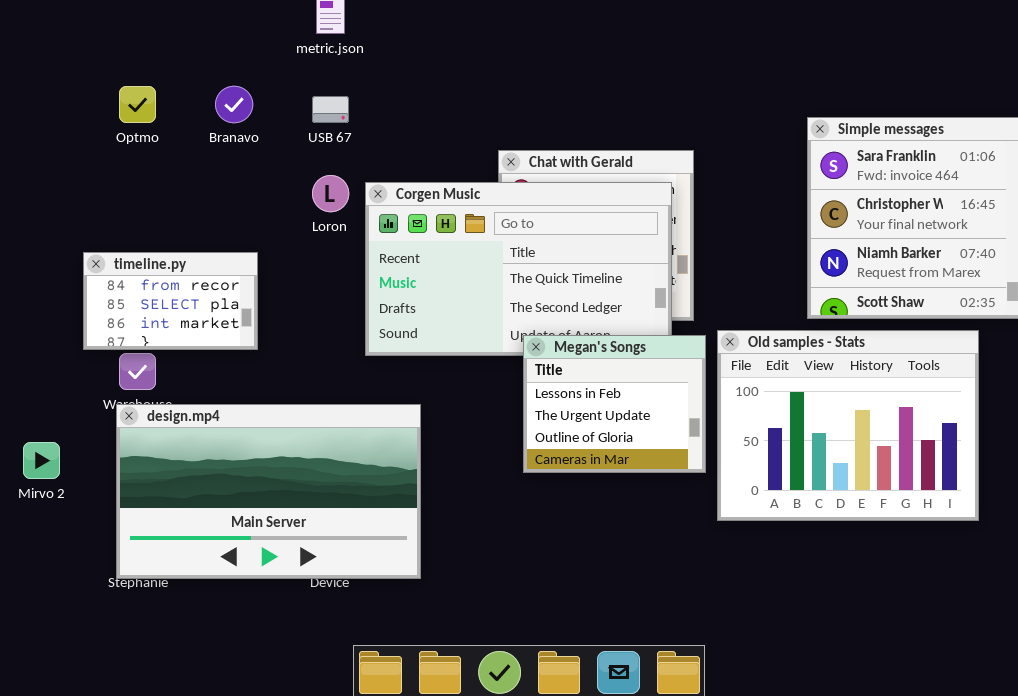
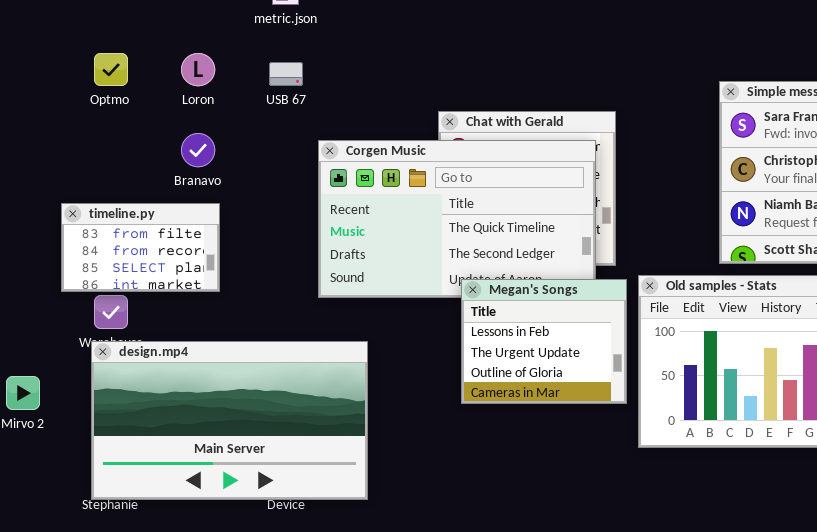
Branavo: [215,86,253,123] -> [181,133,215,167], moved
Loron: [312,175,349,212] -> [181,53,215,86], moved
timeline.py: [83,252,258,350] -> [61,203,220,292], scrolled up 1 row

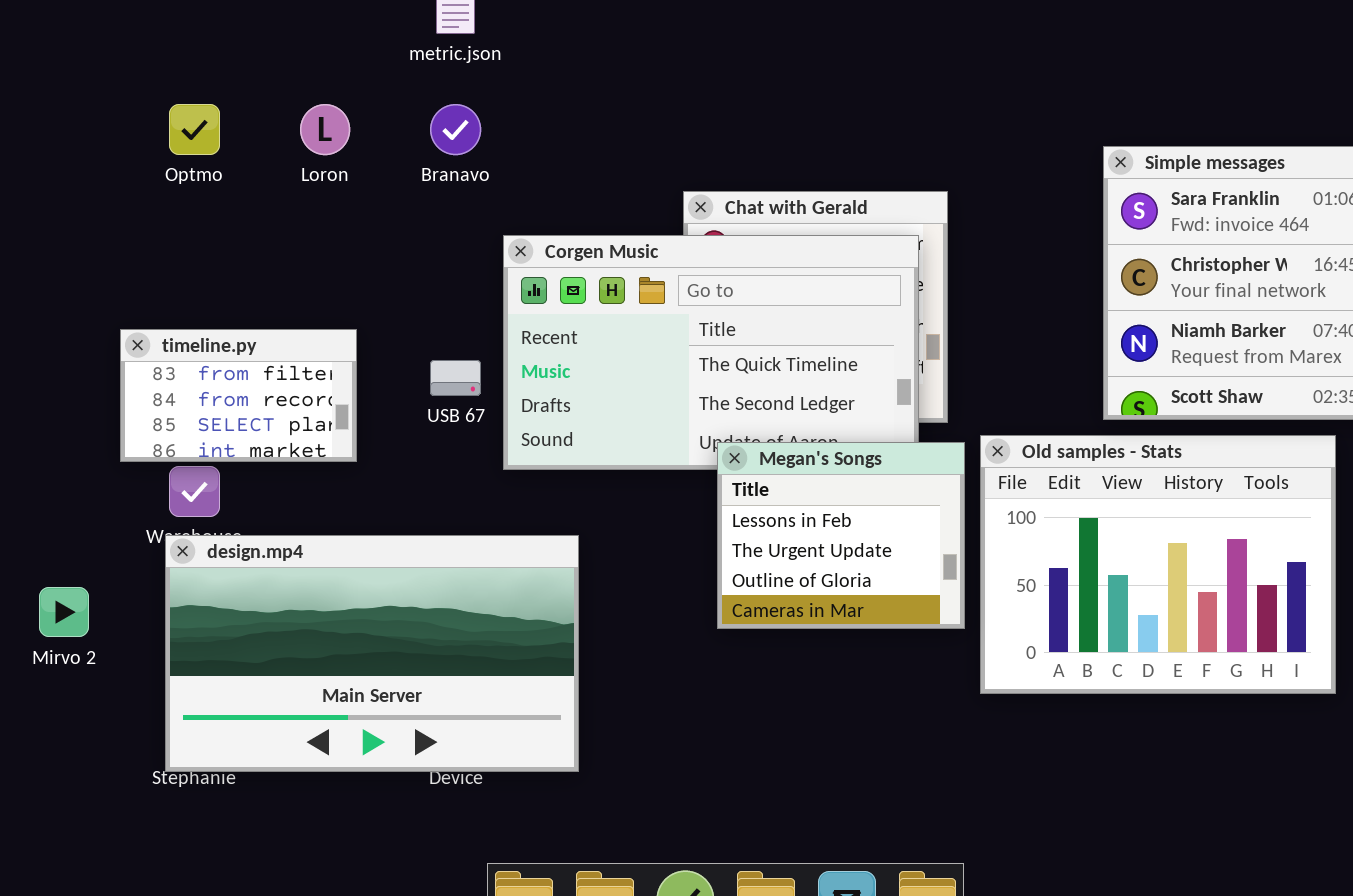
USB 67: [269,62,303,86] -> [430,360,481,396], moved
Branavo: [181,133,215,167] -> [430,104,481,155], moved

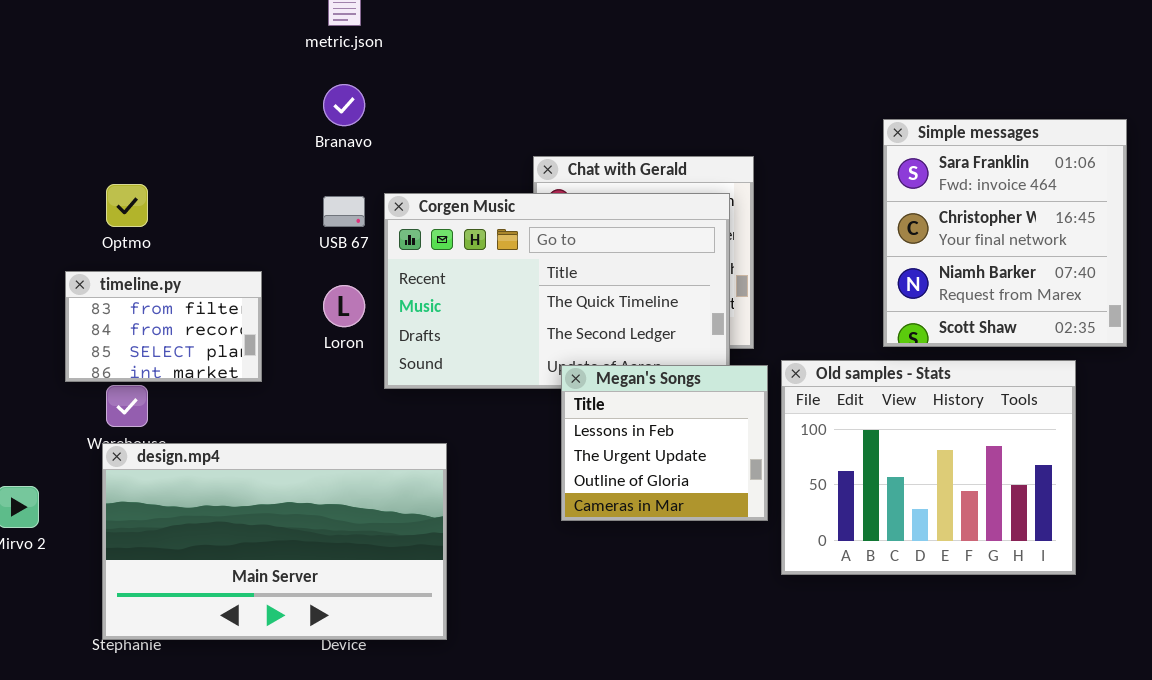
Optmo: [169,104,220,155] -> [106,184,148,227], moved
Loron: [300,104,350,155] -> [323,285,365,327], moved
USB 67: [430,360,481,396] -> [323,196,365,227], moved

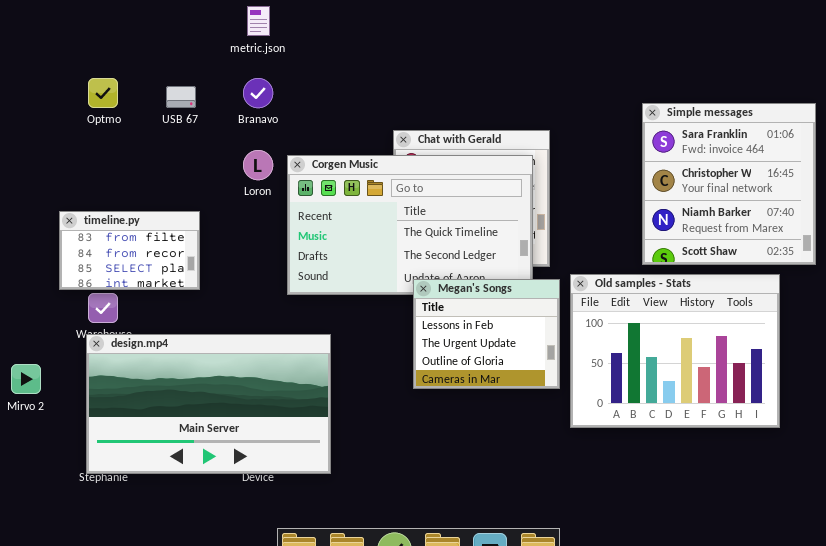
Optmo: [106,184,148,227] -> [88,78,118,108], moved
USB 67: [323,196,365,227] -> [166,86,196,108], moved
Loron: [323,285,365,327] -> [243,150,273,180], moved

